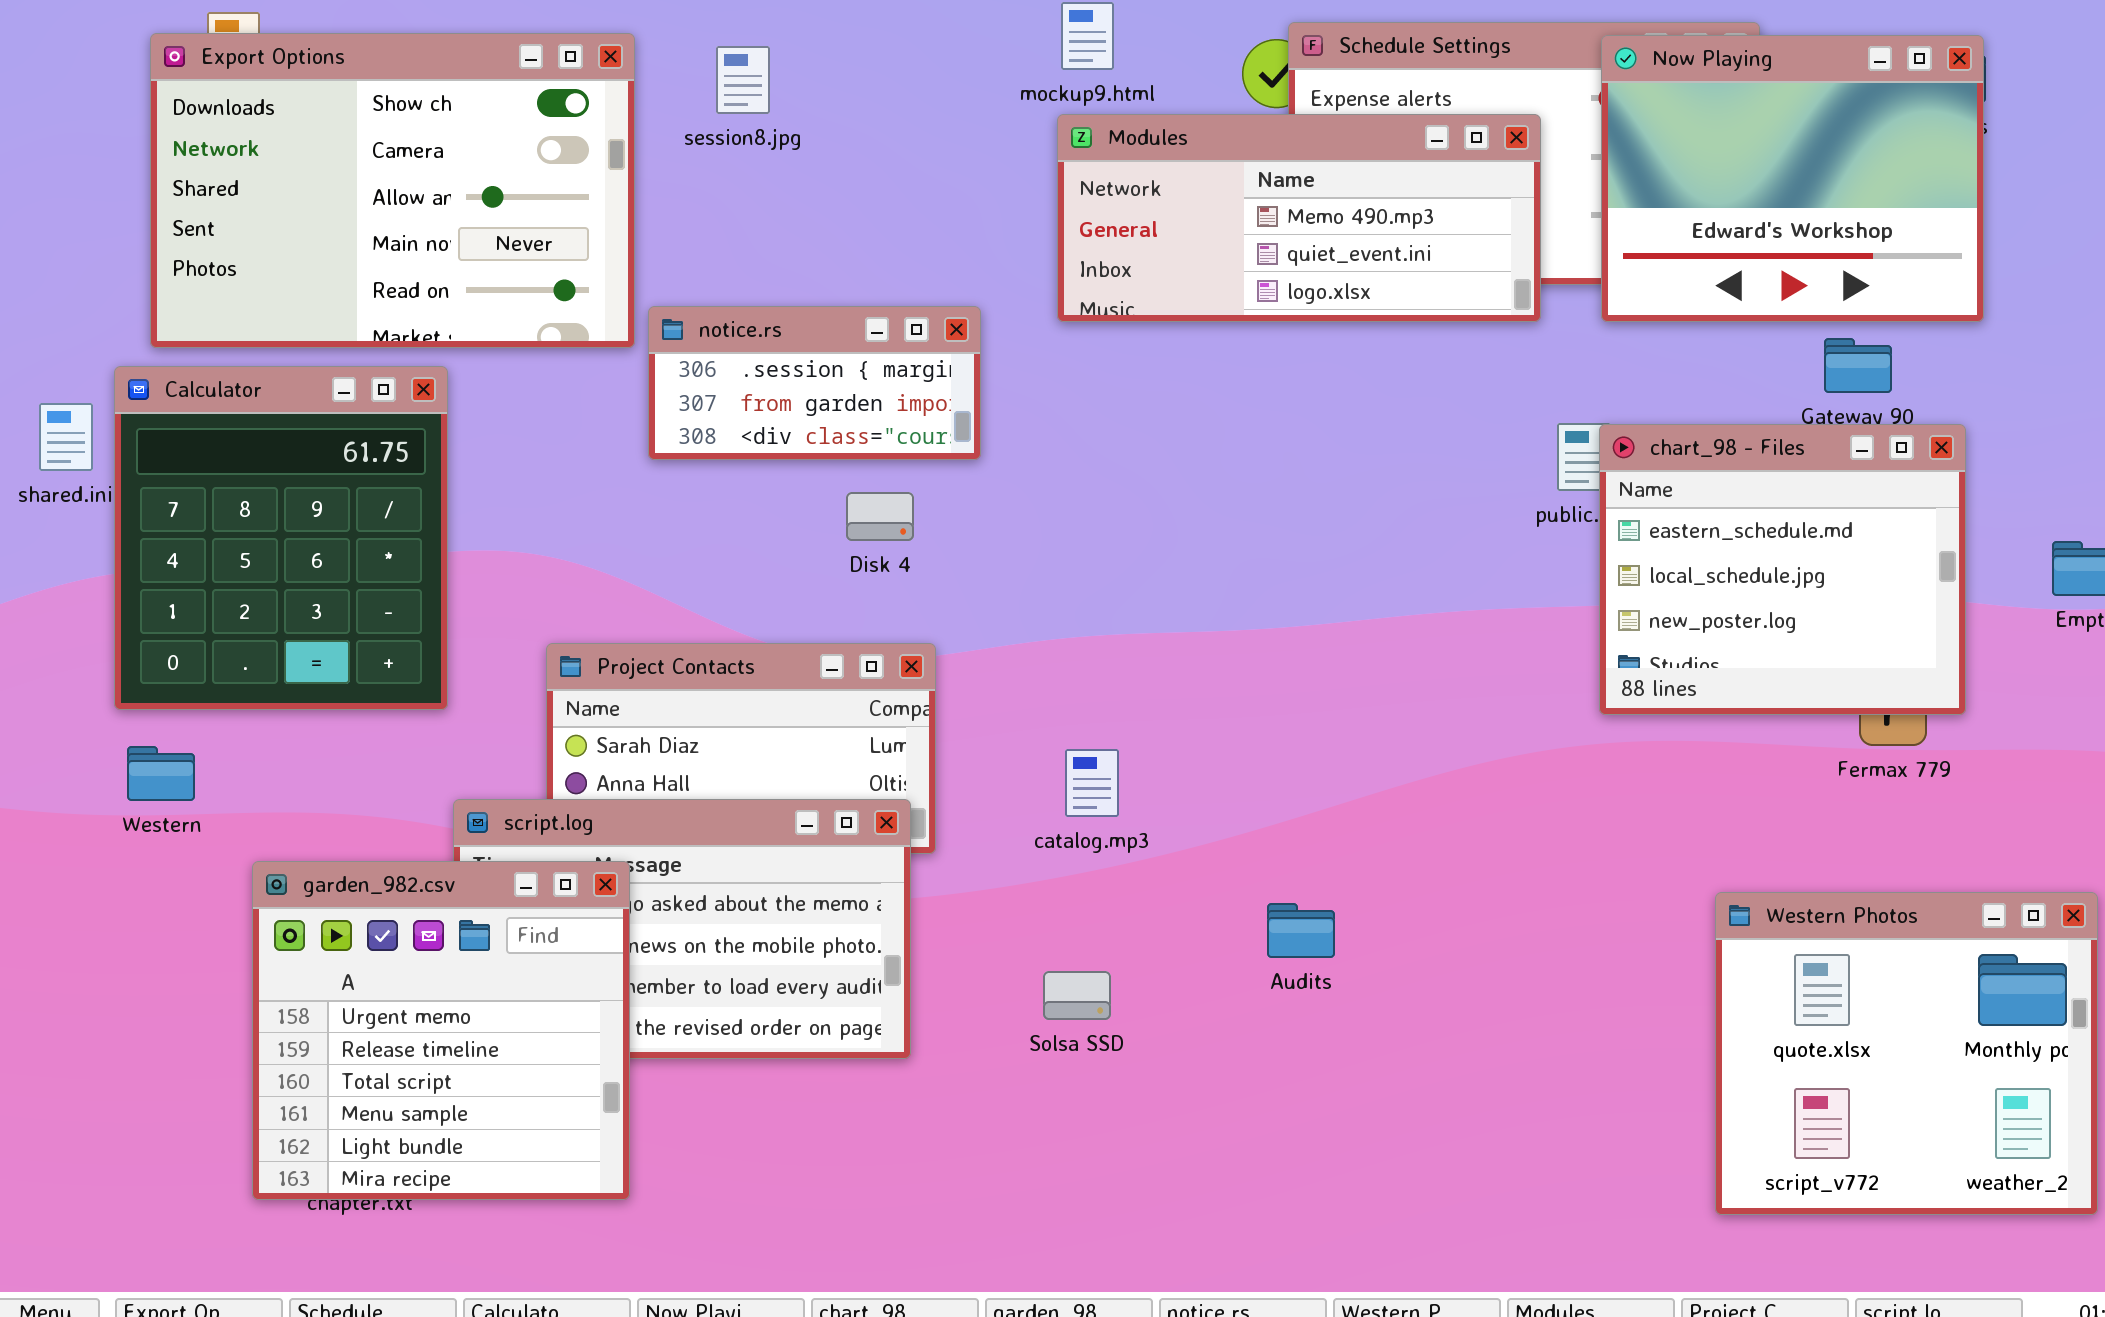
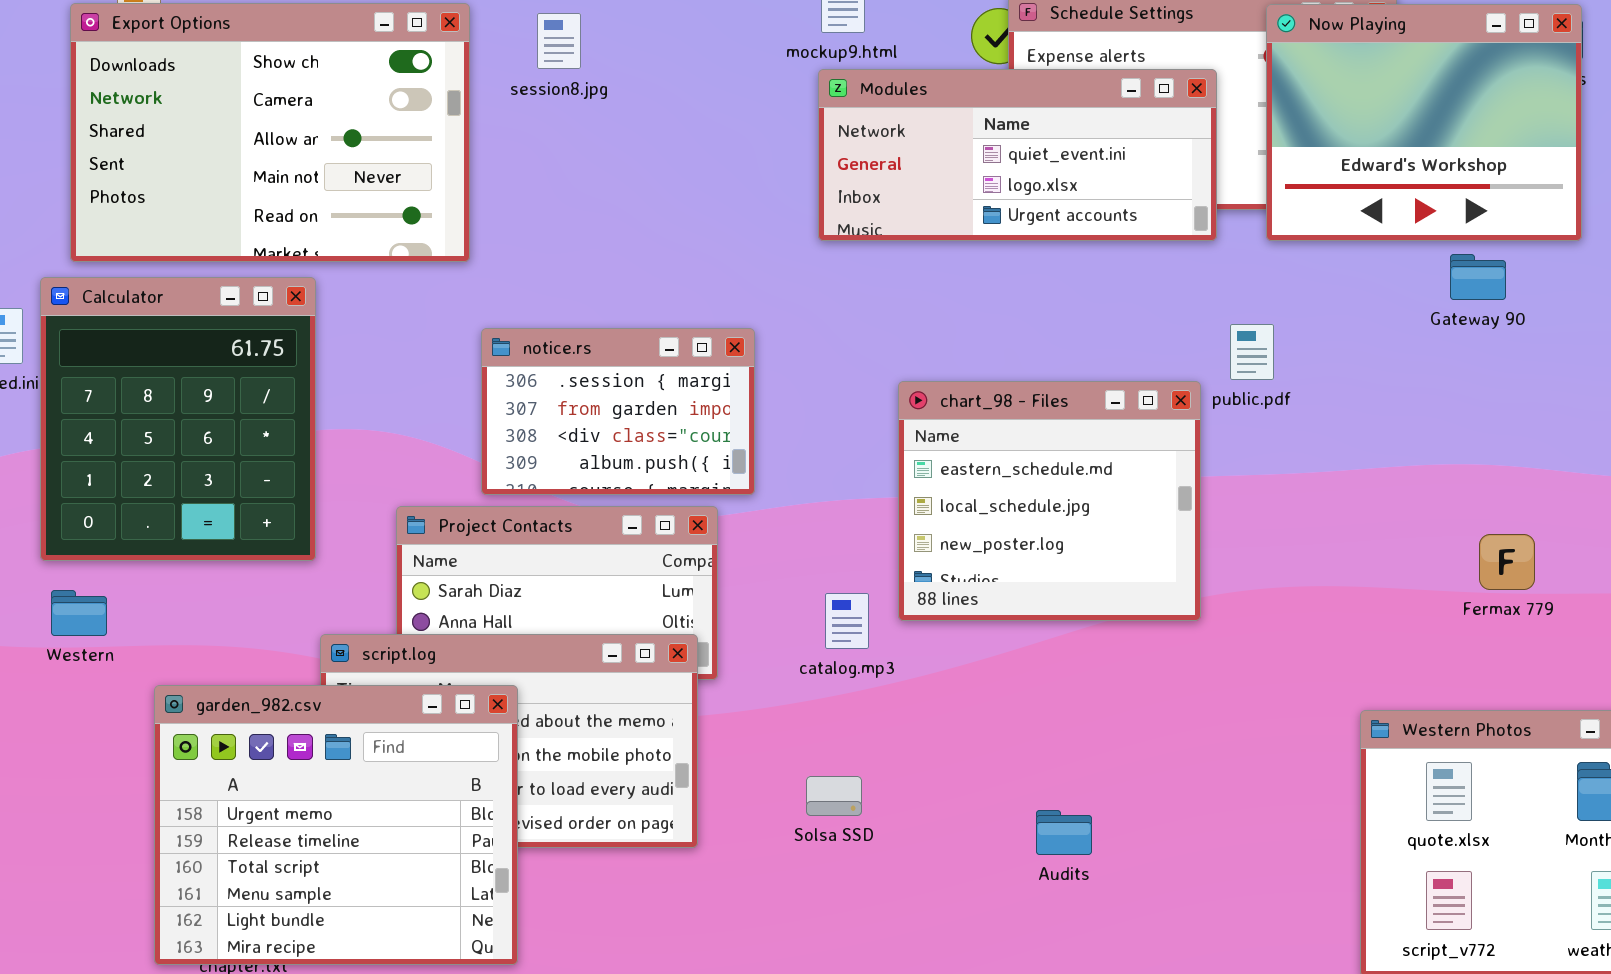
Modules: [1057,114,1541,322] -> [818,69,1217,241], scrolled down 1 row
notice.rs: [648,306,981,460] -> [481,328,755,495], moved, resized
chart_98 - Files: [1599,424,1966,715] -> [898,381,1201,621], moved
garden_982.csv: [252,861,630,1200] -> [154,685,518,965], resized
Audits: [1267,903,1335,958] -> [1036,810,1092,855], moved

